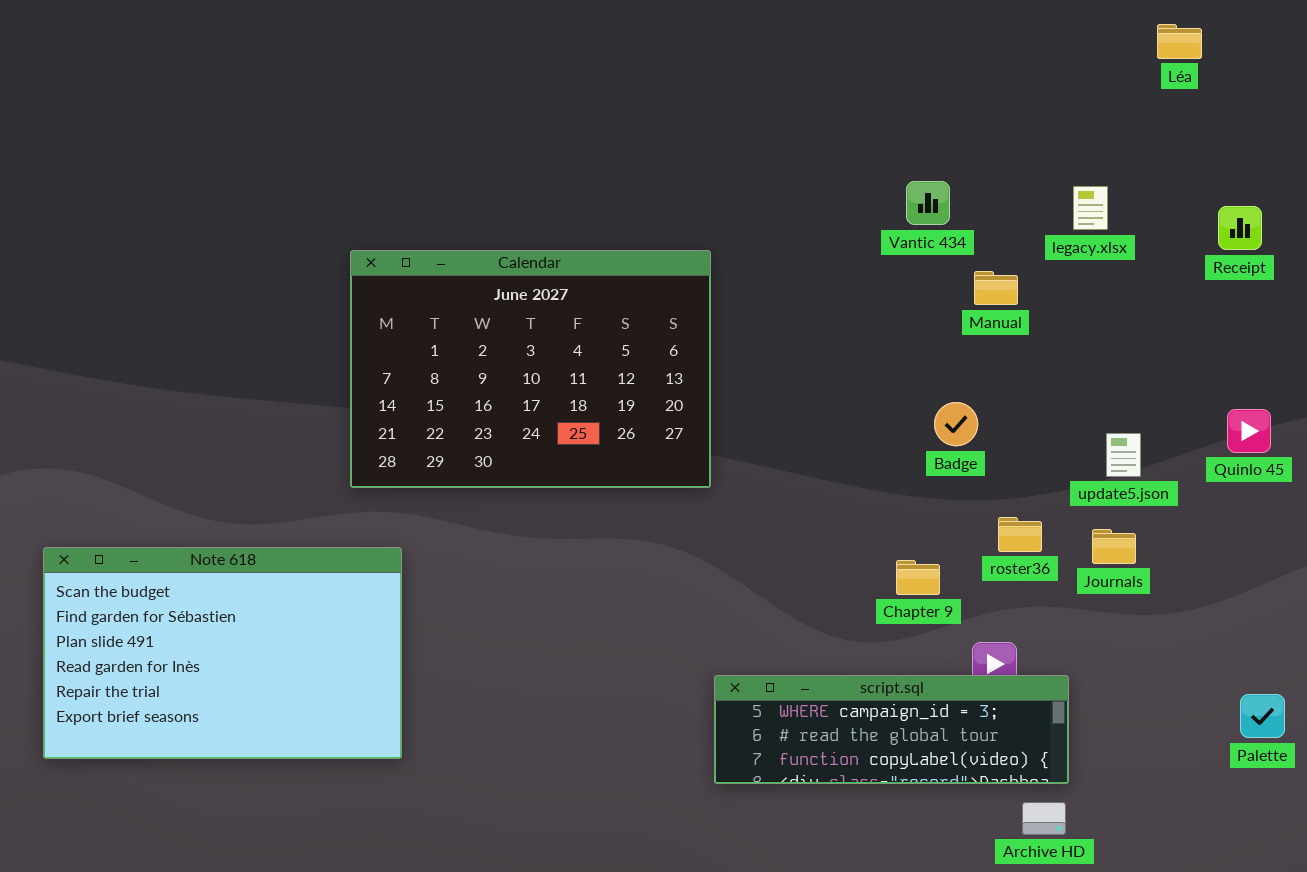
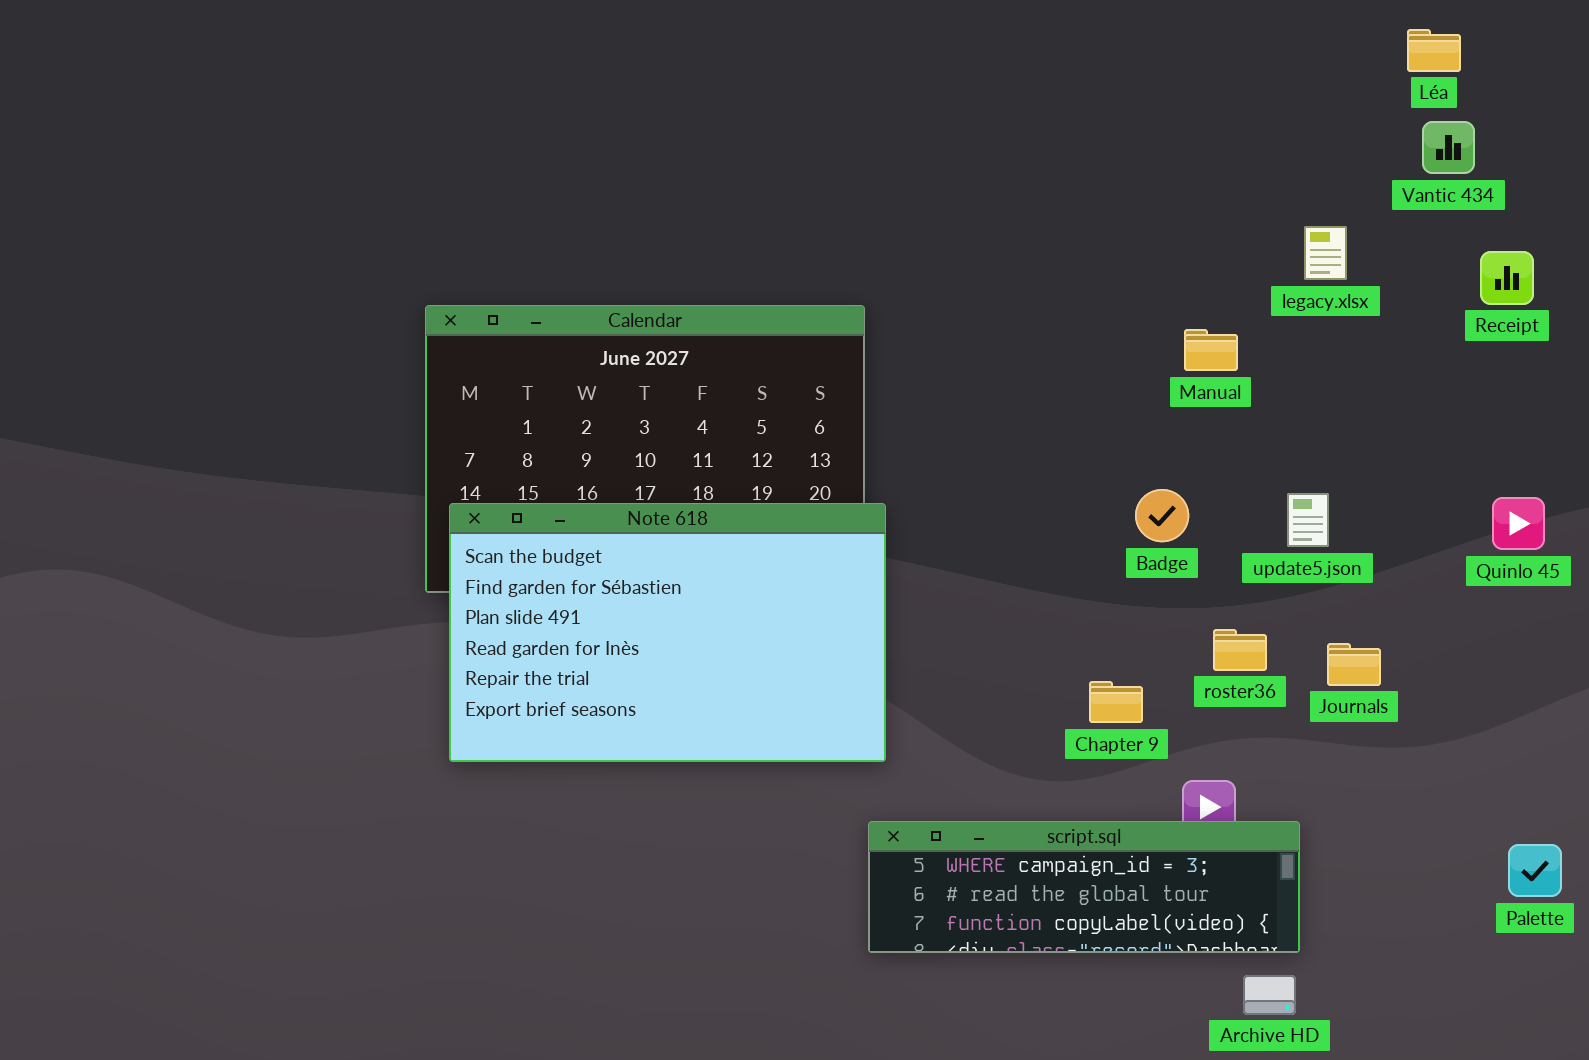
Vantic 434: [906,181,950,225] -> [1422,121,1475,174], moved
update5.json: [1106,433,1141,477] -> [1287,493,1329,547], moved
Note 618: [43,547,402,759] -> [449,503,886,762], moved

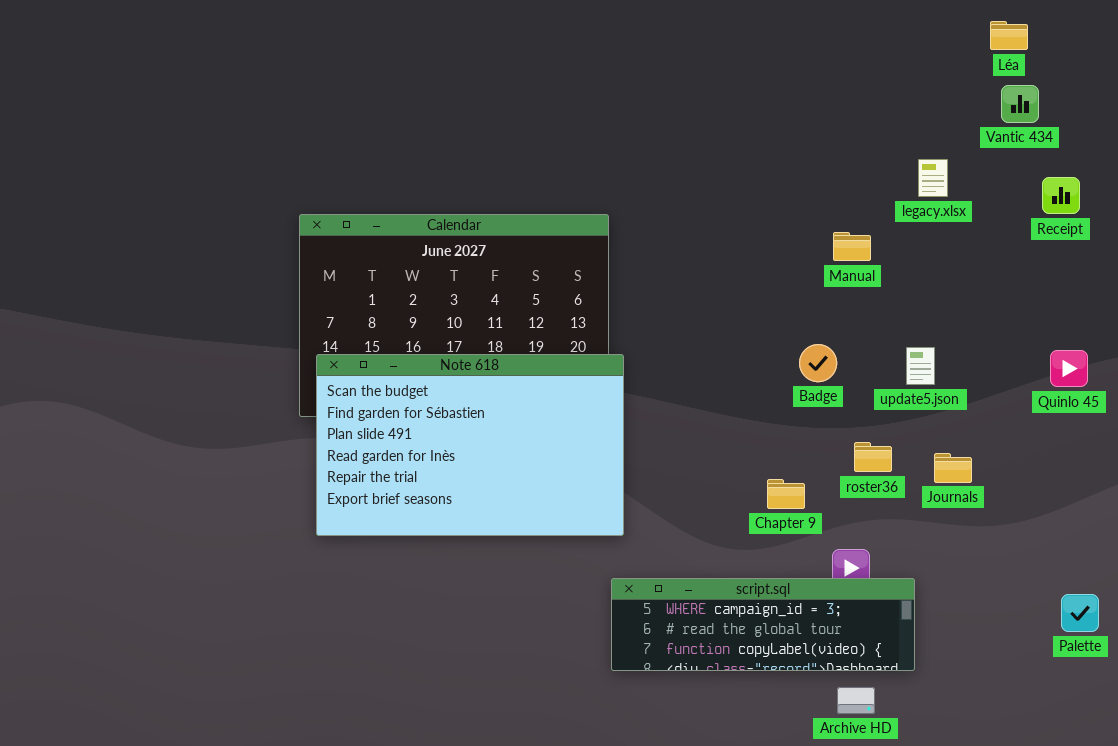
Archive HD: [1243,975,1296,1015] -> [837,687,875,714], moved

